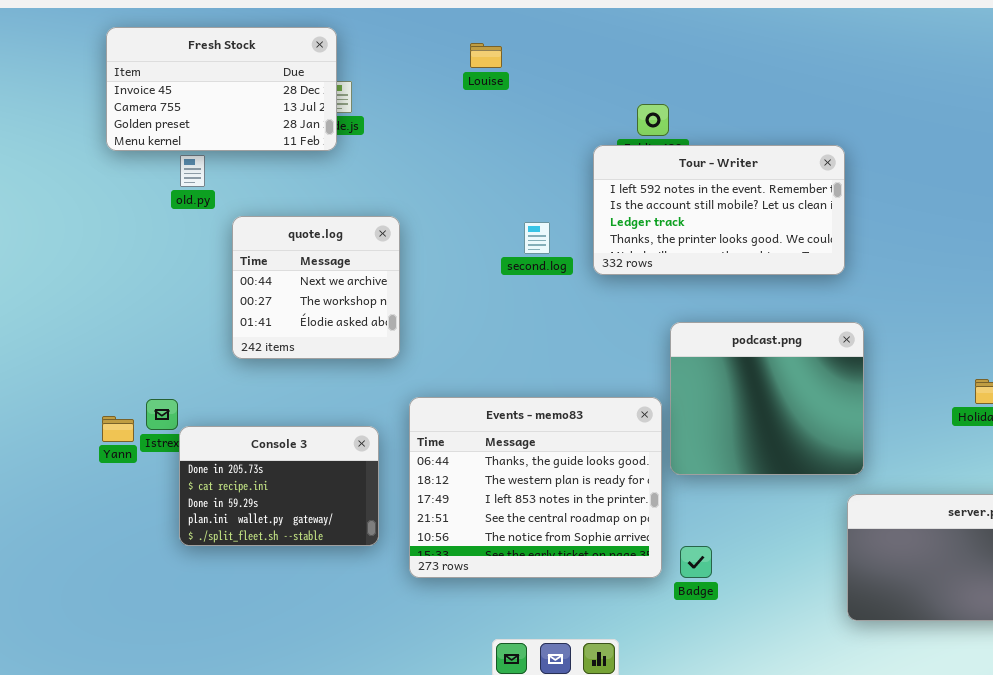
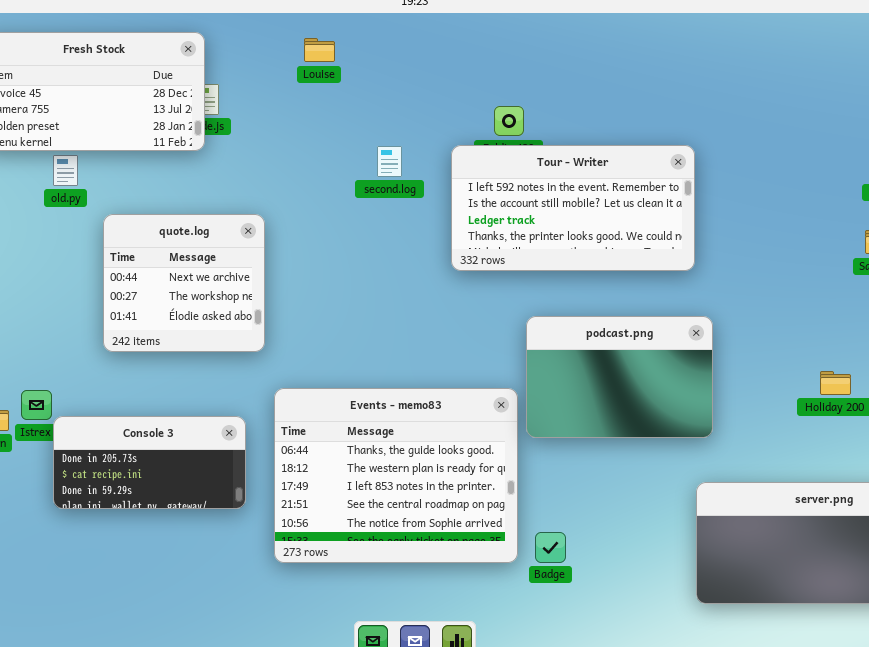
Louise: [470,43,502,68] -> [304,38,335,62], moved
second.log: [524,222,550,254] -> [377,146,402,177], moved
podcast.png: [670,322,864,475] -> [526,316,713,438], resized
Console 3: [179,426,379,546] -> [53,416,246,509], resized

